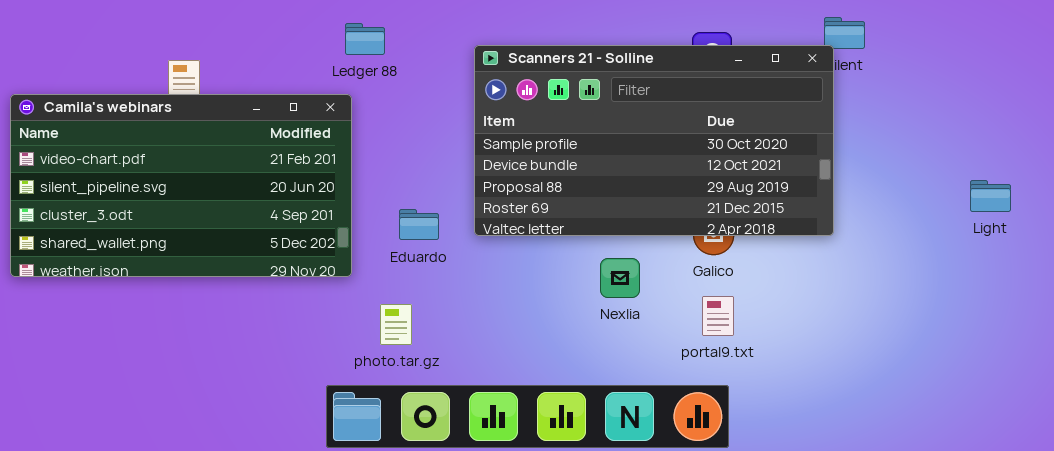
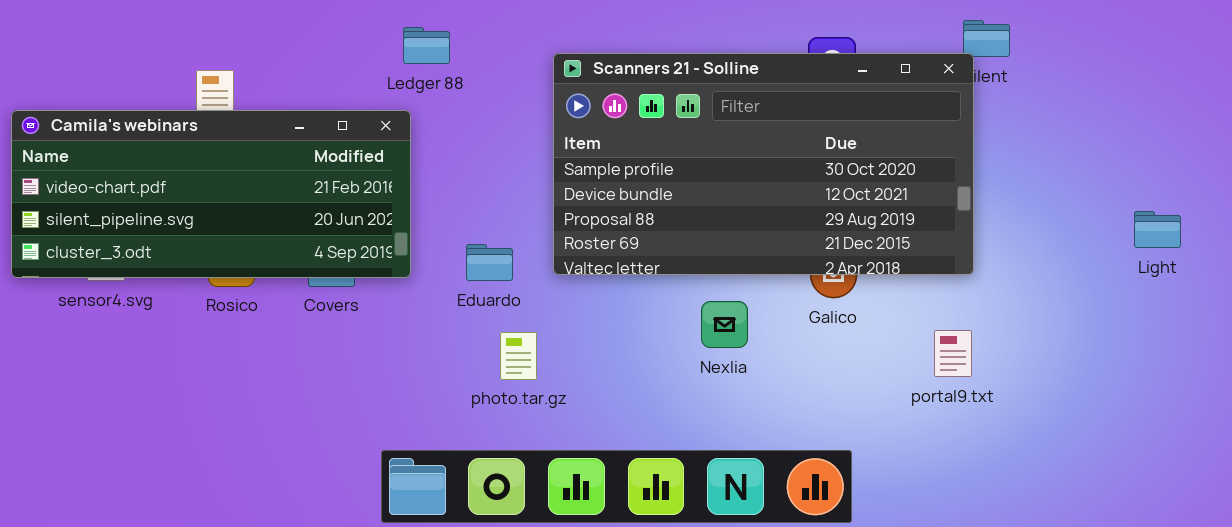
Camila's webinars: [10,94,352,277] -> [11,110,411,278], resized
portal9.txt: [702,296,734,336] -> [934,330,972,377], moved
photo.tar.gz: [380,304,412,345] -> [500,332,537,380], moved

